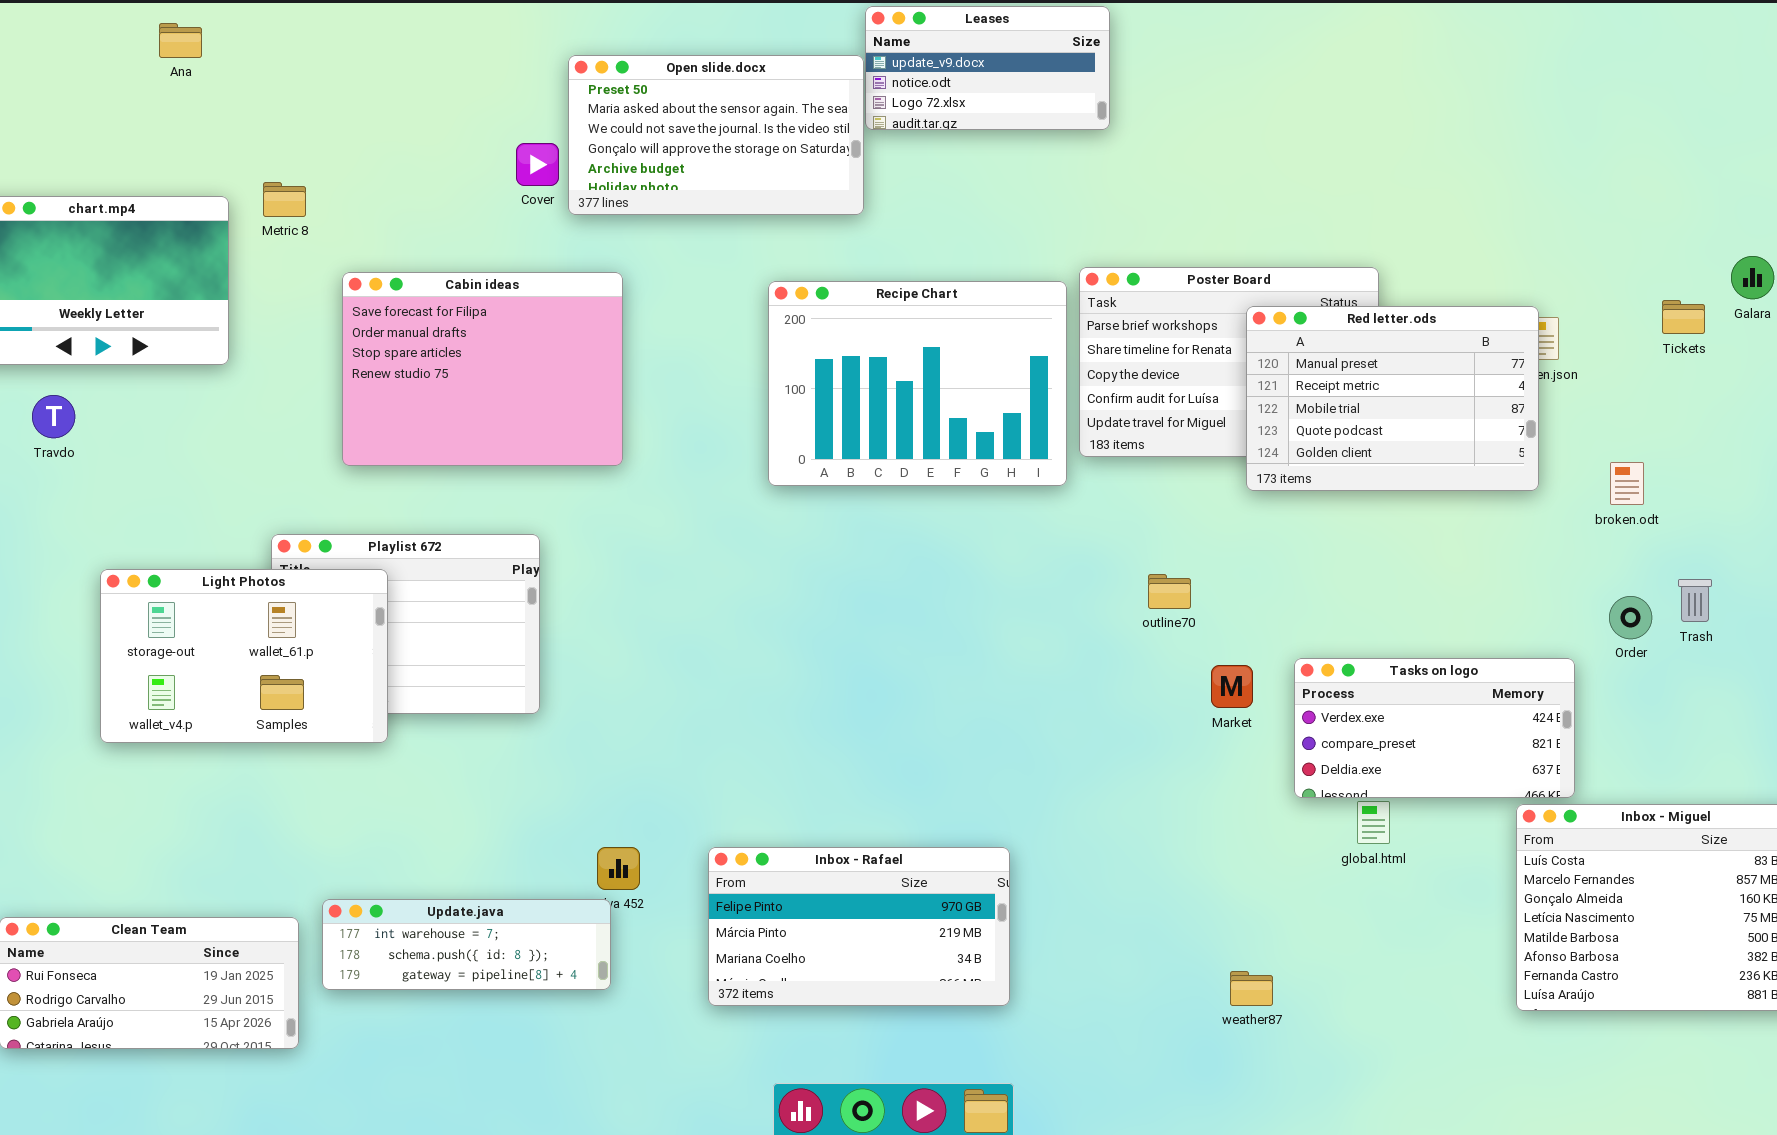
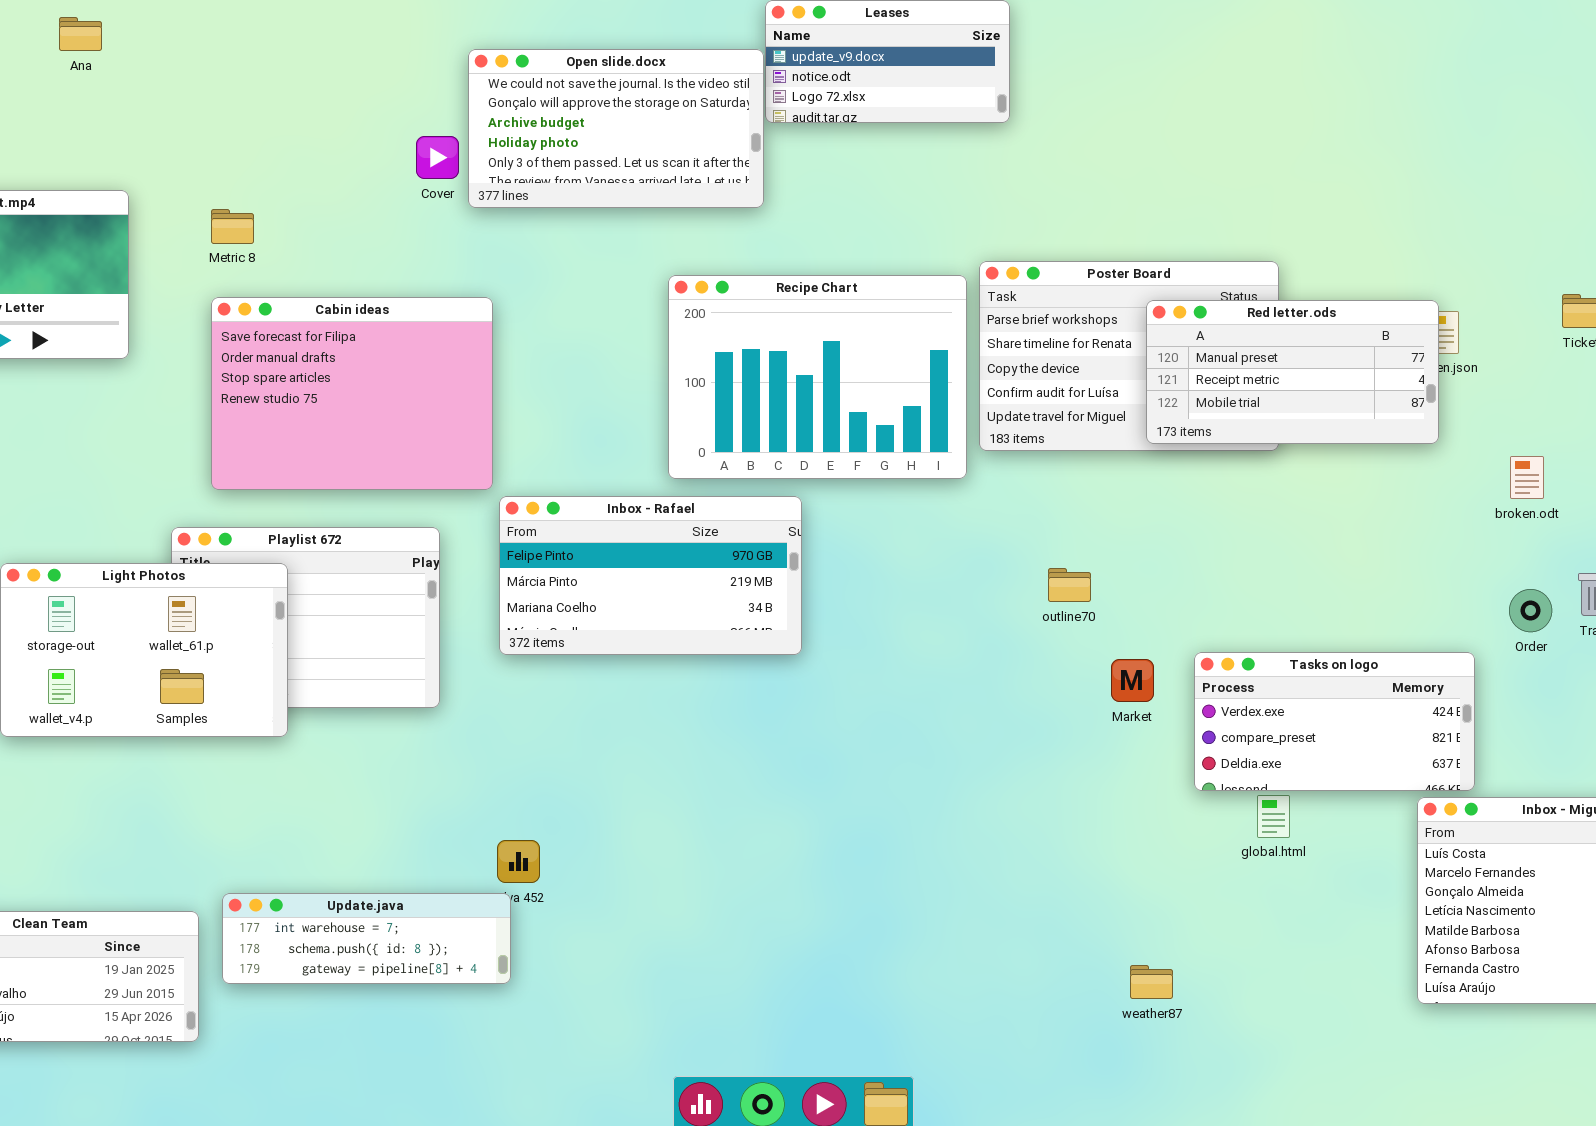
Open slide.docx: [568,55,864,215] -> [468,49,764,208], scrolled down 2 rows
Metric 8: [263,182,306,217] -> [211,209,254,244], moved
Cabin ideas: [342,272,623,466] -> [211,297,493,490], moved
Red letter.ods: [1246,306,1539,491] -> [1146,300,1439,444], resized
Inbox - Rafael: [708,847,1010,1006] -> [499,496,802,655], moved

